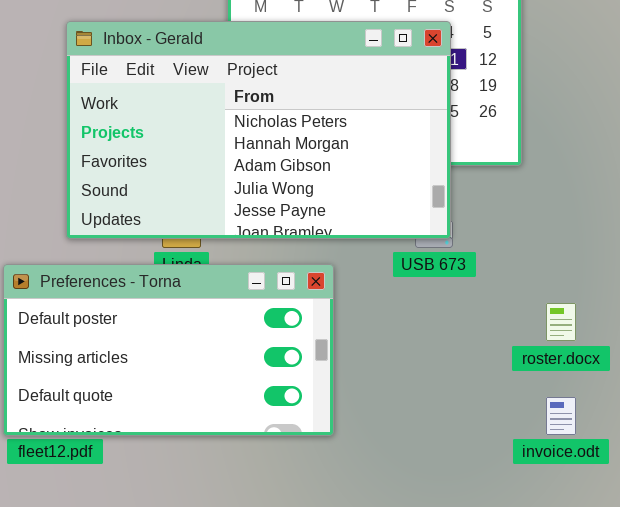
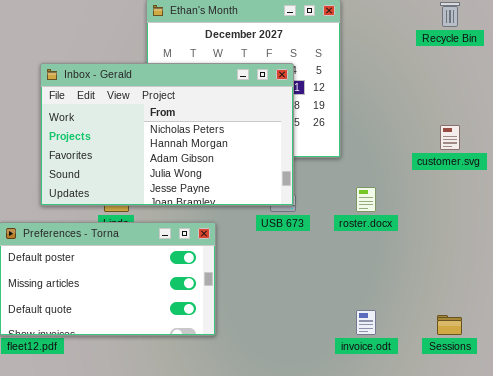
roster.docx: [546,303,576,341] -> [356,187,376,212], moved

